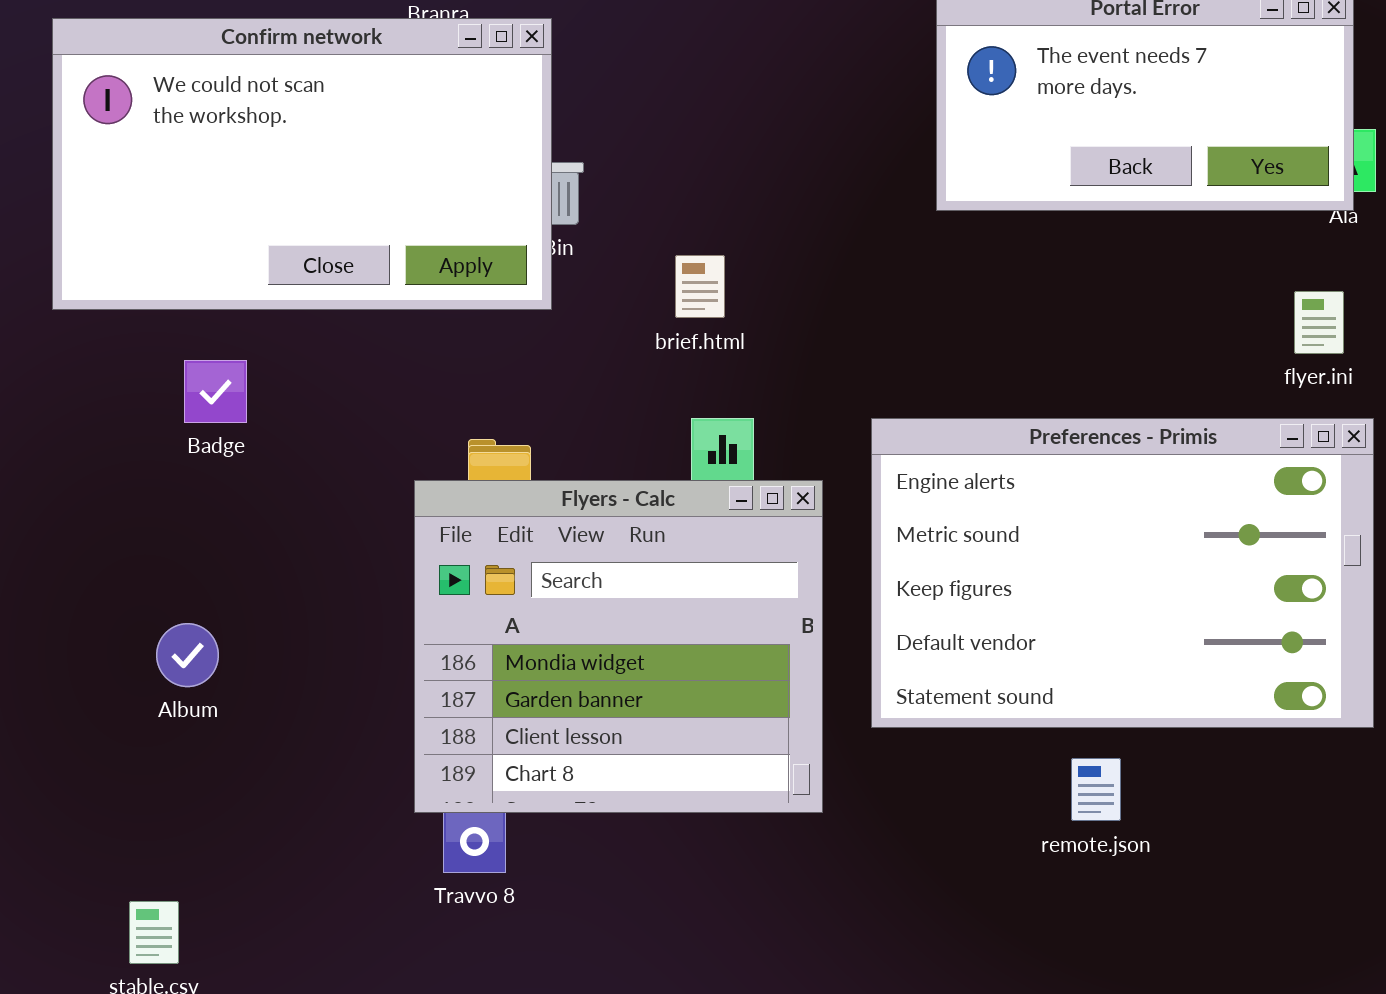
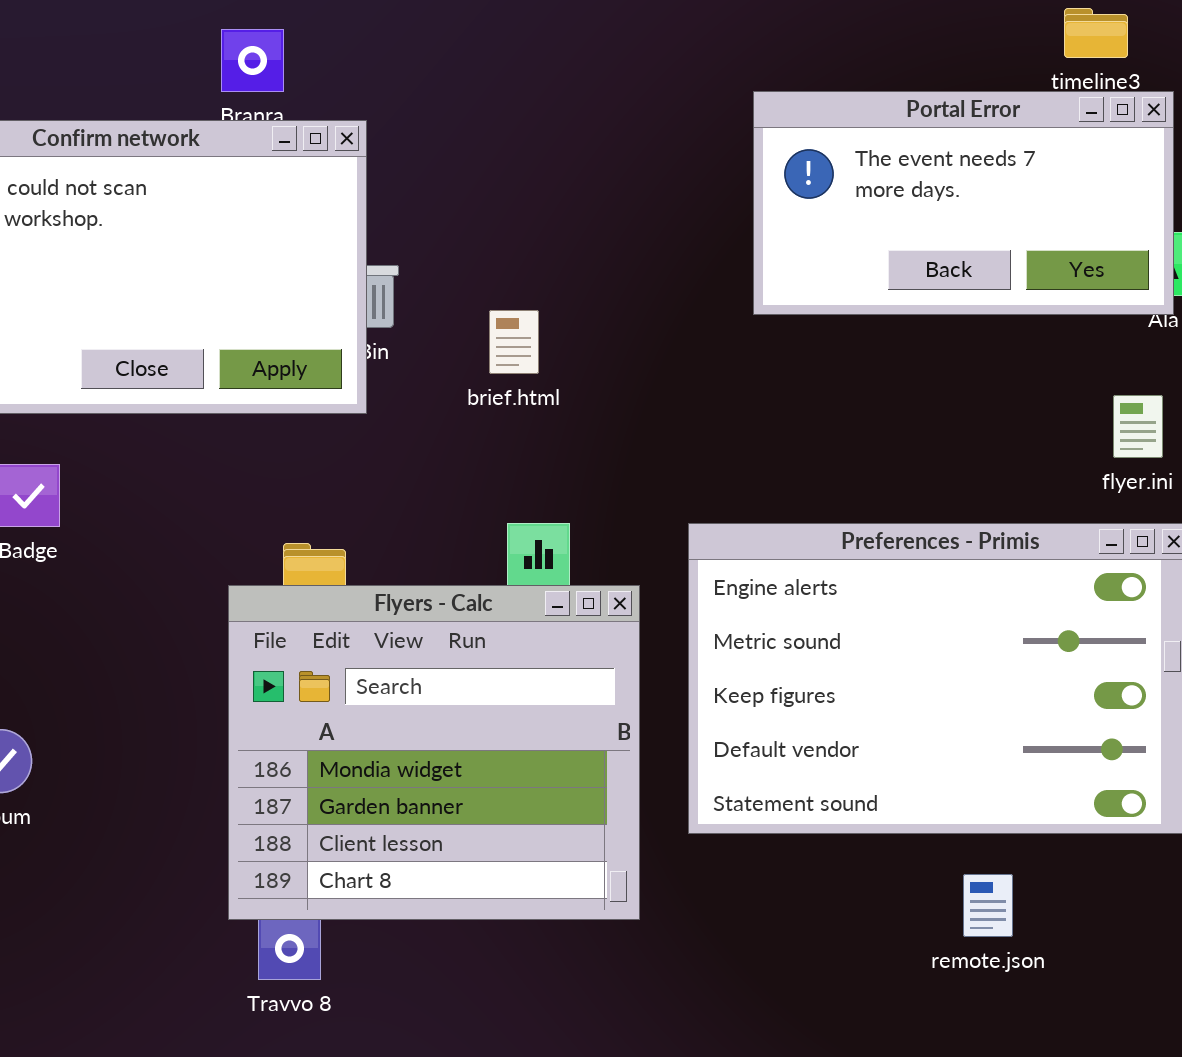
brief.html: [675,255,725,318] -> [489,310,539,374], moved
remote.json: [1071,758,1121,821] -> [963,874,1013,937], moved

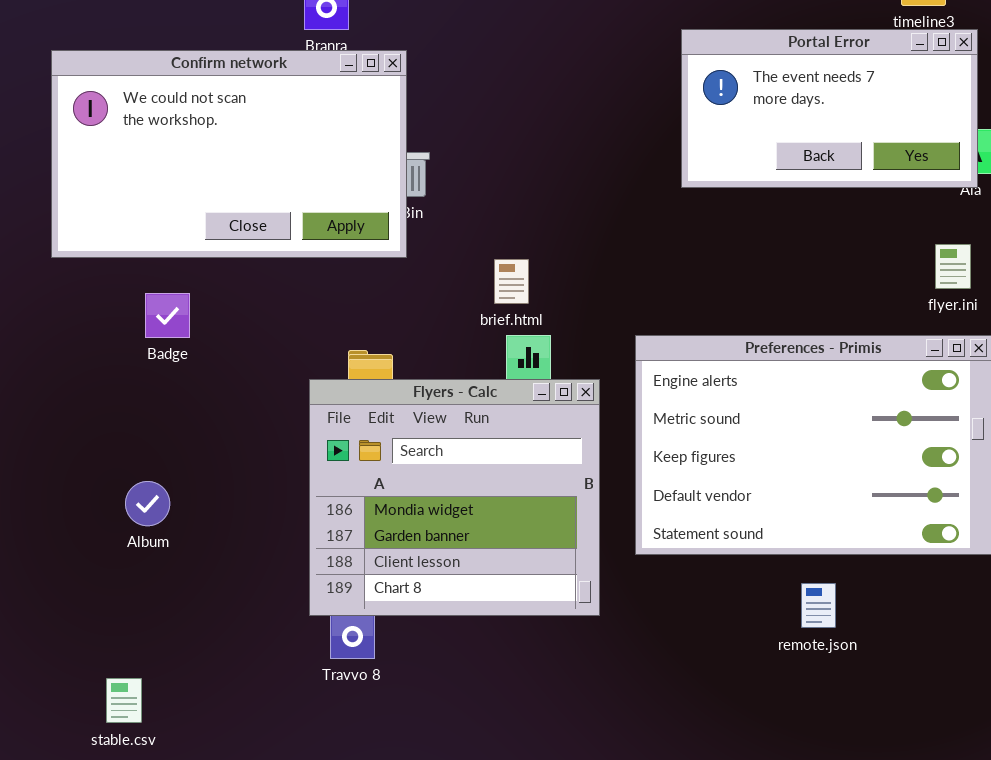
brief.html: [489,310,539,374] -> [494,259,529,304], moved
remote.json: [963,874,1013,937] -> [801,583,836,628], moved

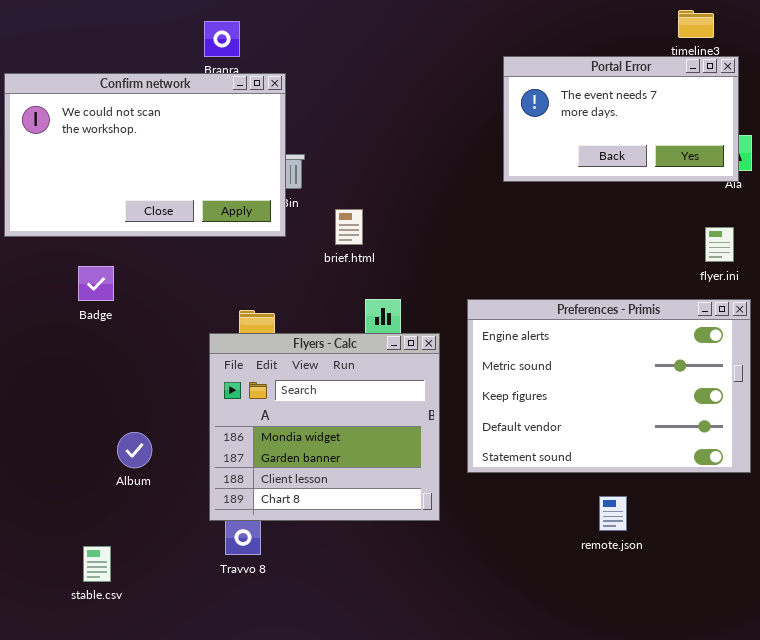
brief.html: [494,259,529,304] -> [335,209,363,245], moved
Album: [125,481,170,526] -> [117,432,152,468], moved
stable.csv: [106,678,142,723] -> [83,546,111,582], moved

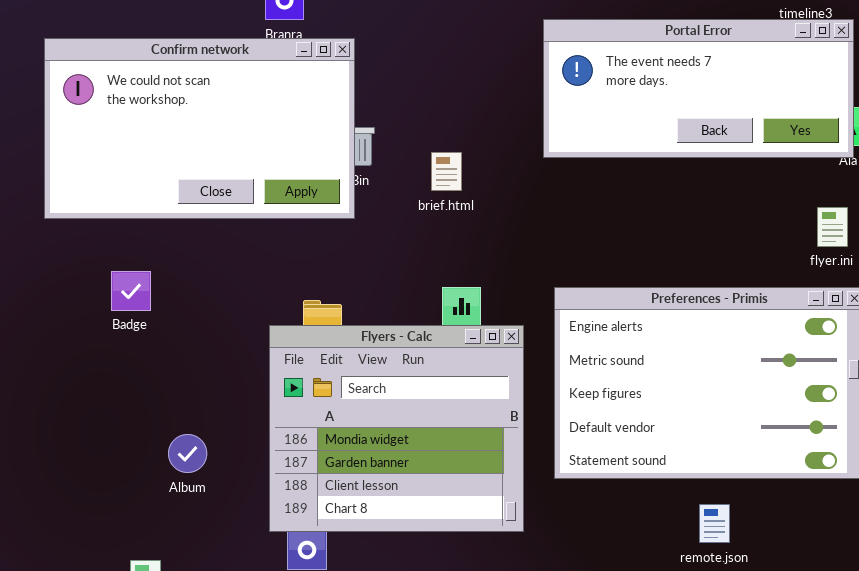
Portal Error: [503,56,739,182] -> [543,19,854,158], resized
brief.html: [335,209,363,245] -> [431,152,462,191], moved
Badge: [78,266,114,301] -> [111,271,151,311], moved

